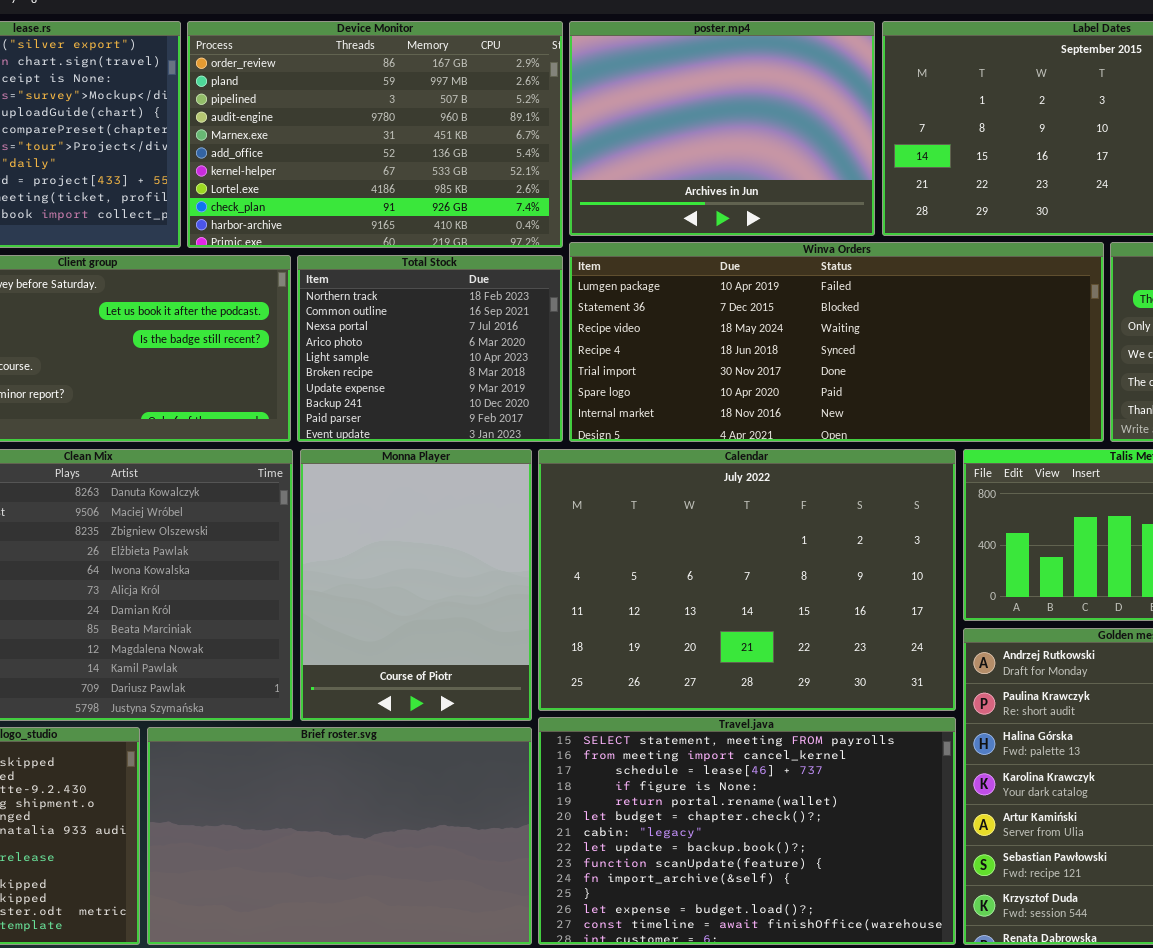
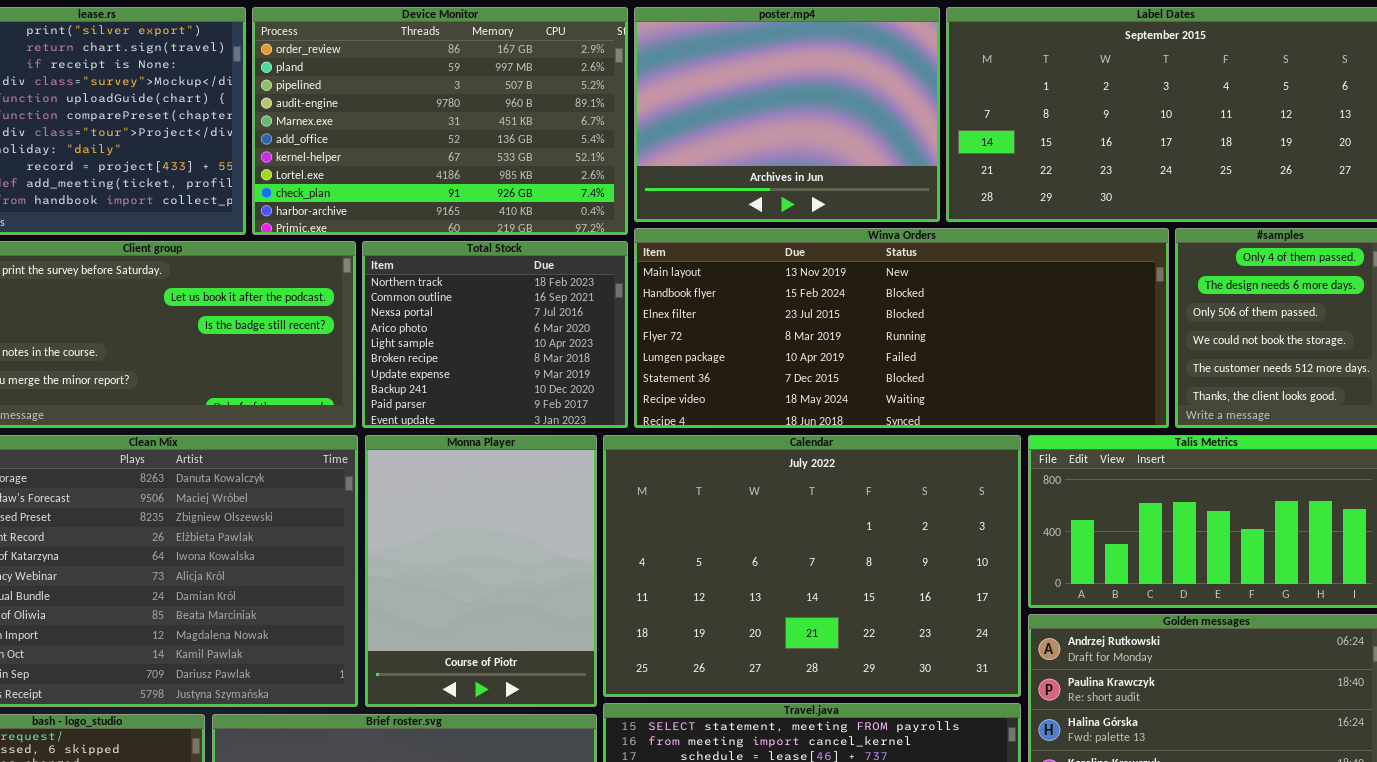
Winva Orders: [569,242,1104,442] -> [634,228,1169,428], scrolled up 4 rows

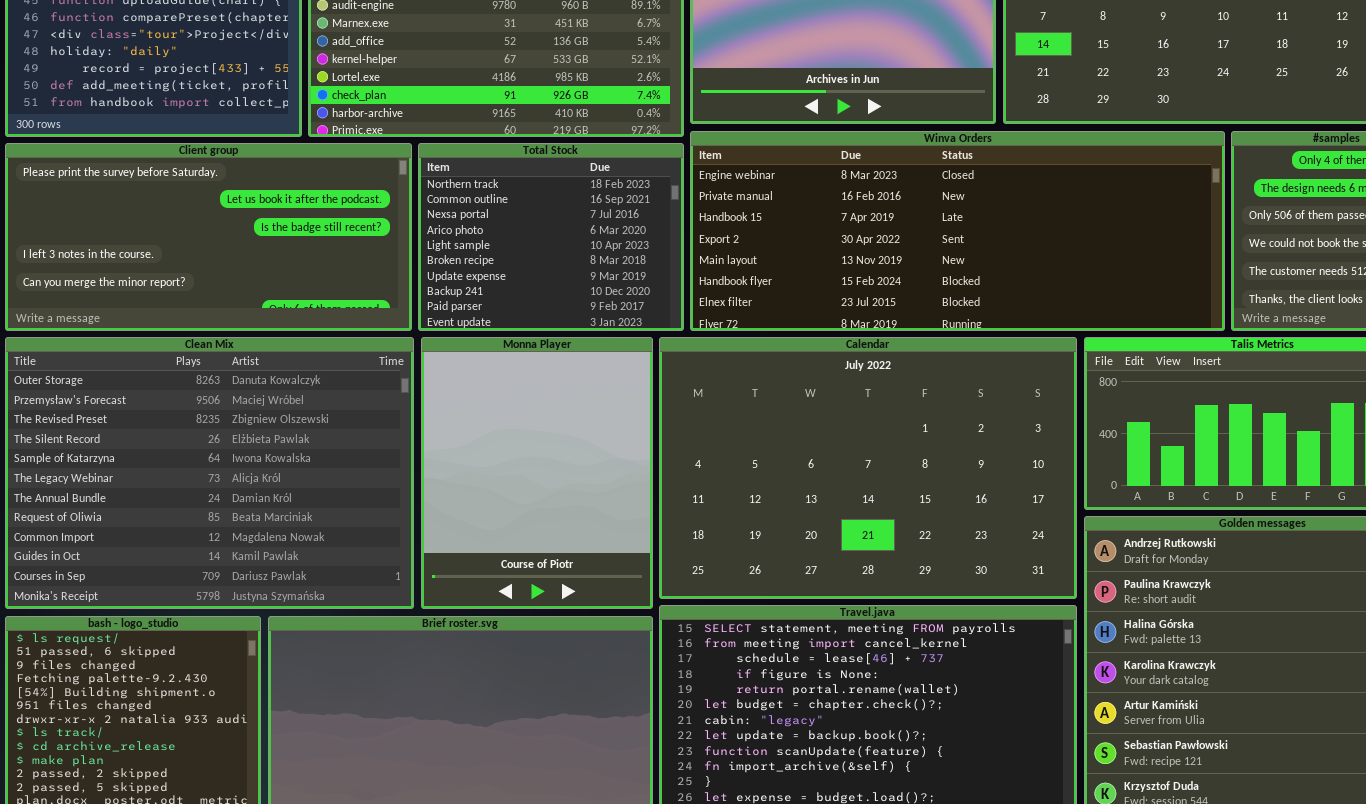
Winva Orders: [634,228,1169,428] -> [690,131,1225,331], scrolled up 4 rows

